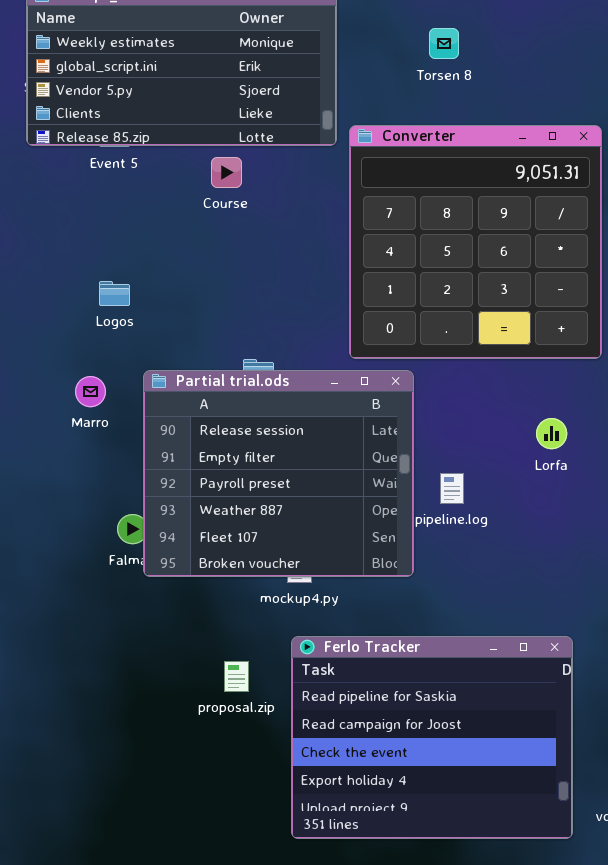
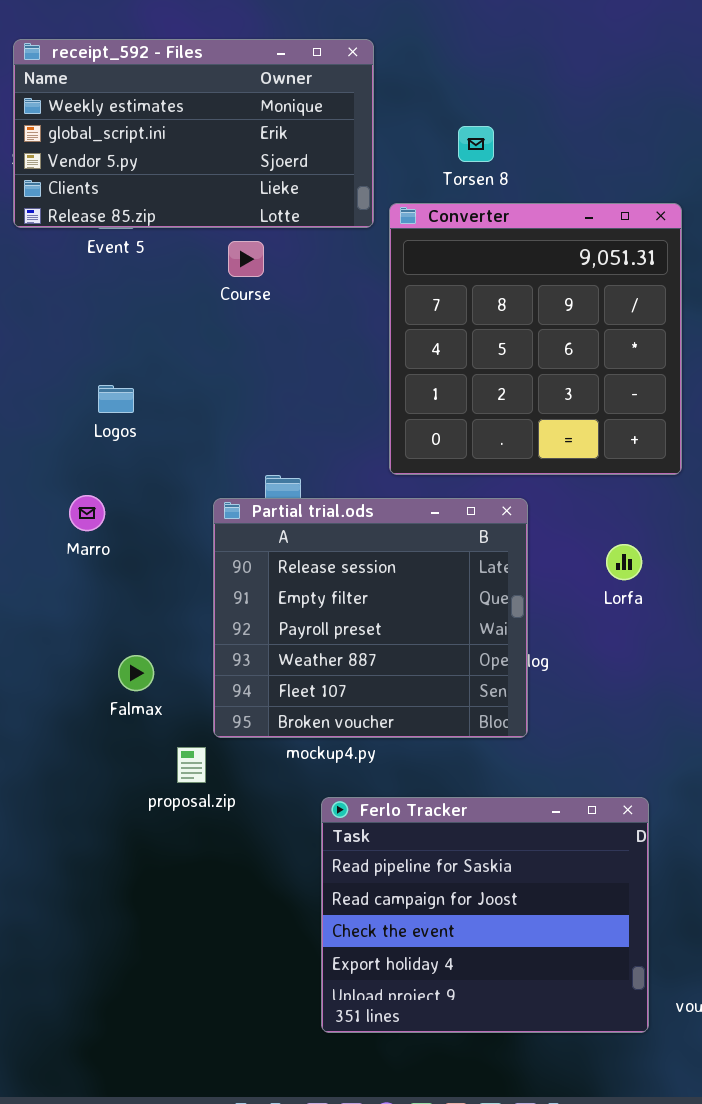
Torsen 8: [429,28,459,59] -> [458,126,494,162], moved
Partial trial.ods: [143,370,414,577] -> [213,498,528,738], moved
proposal.zip: [224,661,249,692] -> [177,747,206,783], moved

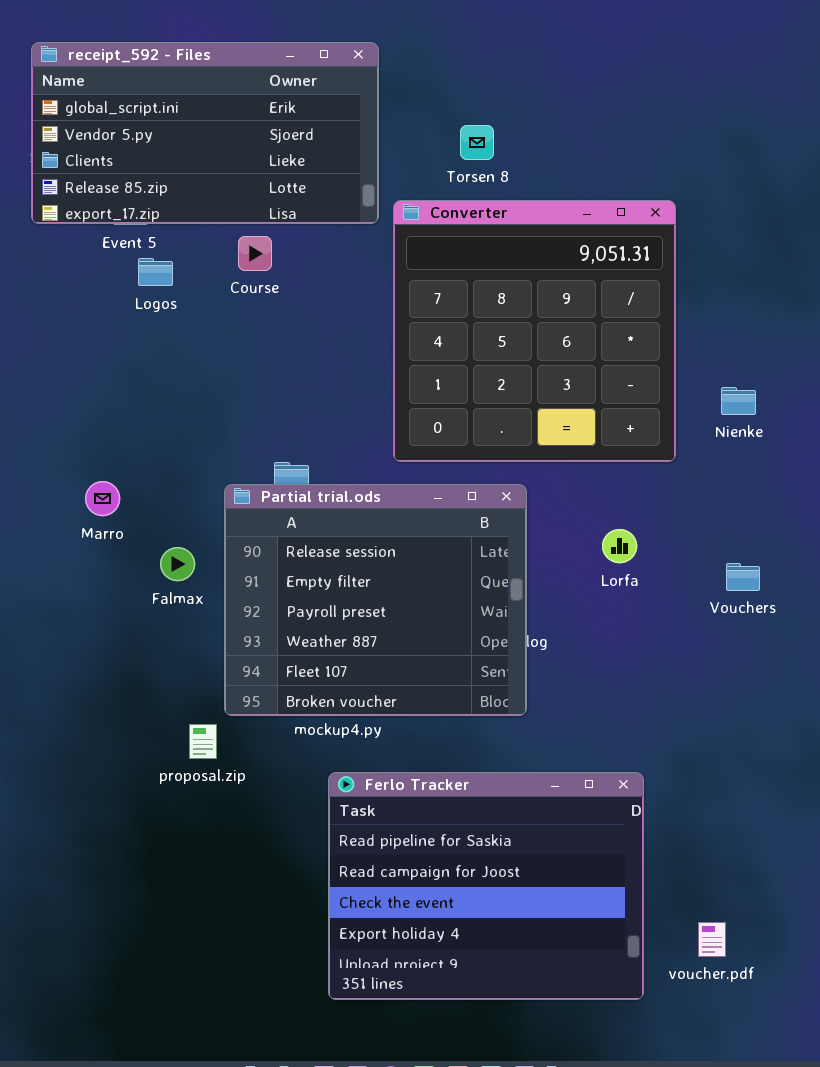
receipt_592 - Files: [13,39,374,228] -> [31,42,379,224], scrolled down 1 row
Logos: [98,385,134,413] -> [138,258,173,286], moved
Falmax: [118,655,154,691] -> [160,547,195,581], moved

